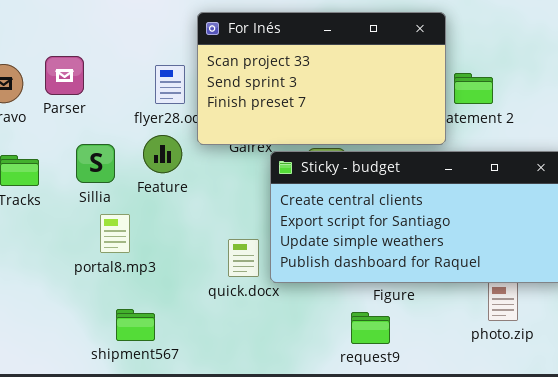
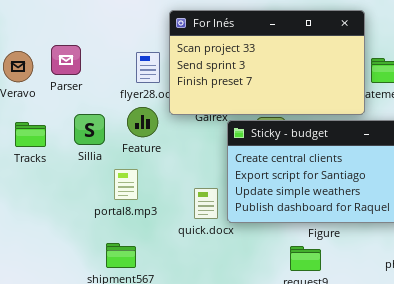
portal8.mp3: [100,214,130,253] -> [114,169,138,200], moved

